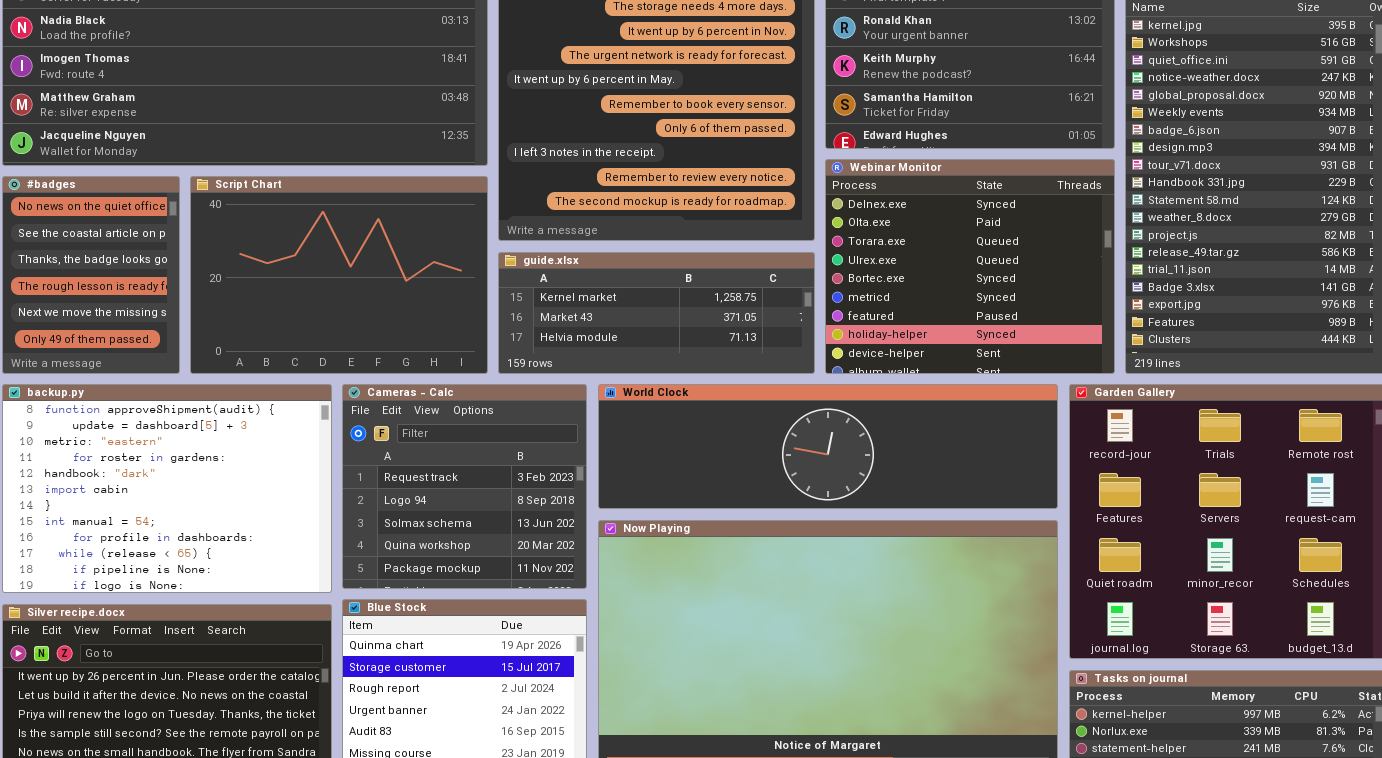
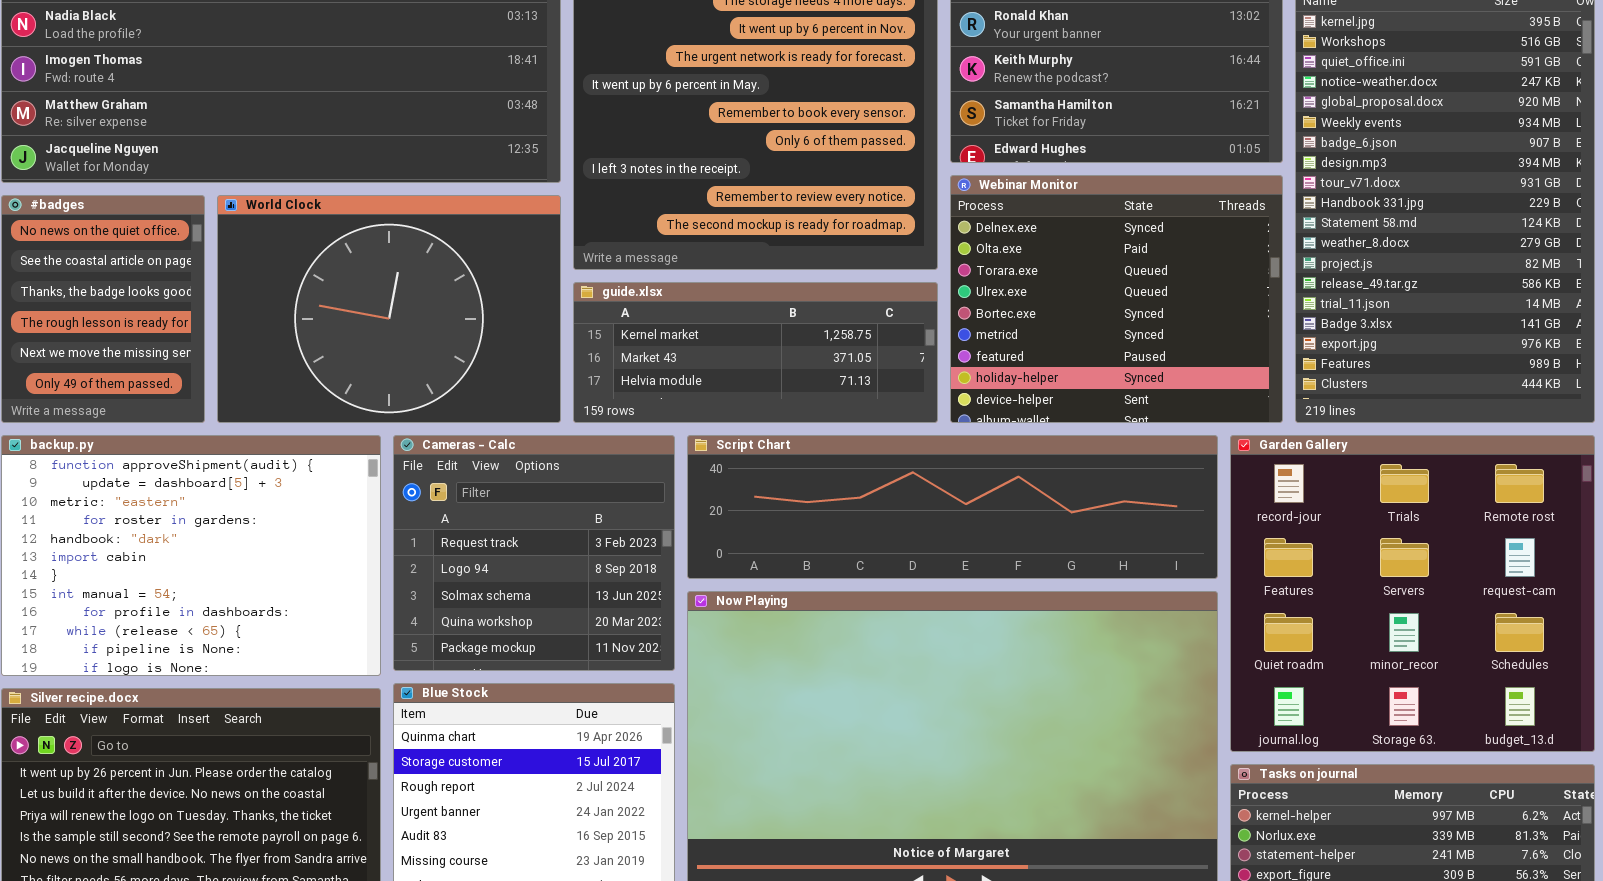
Script Chart: [190,176,488,374] -> [687,435,1218,579], moved, resized
World Clock: [598,384,1058,509] -> [217,195,561,423], moved, resized

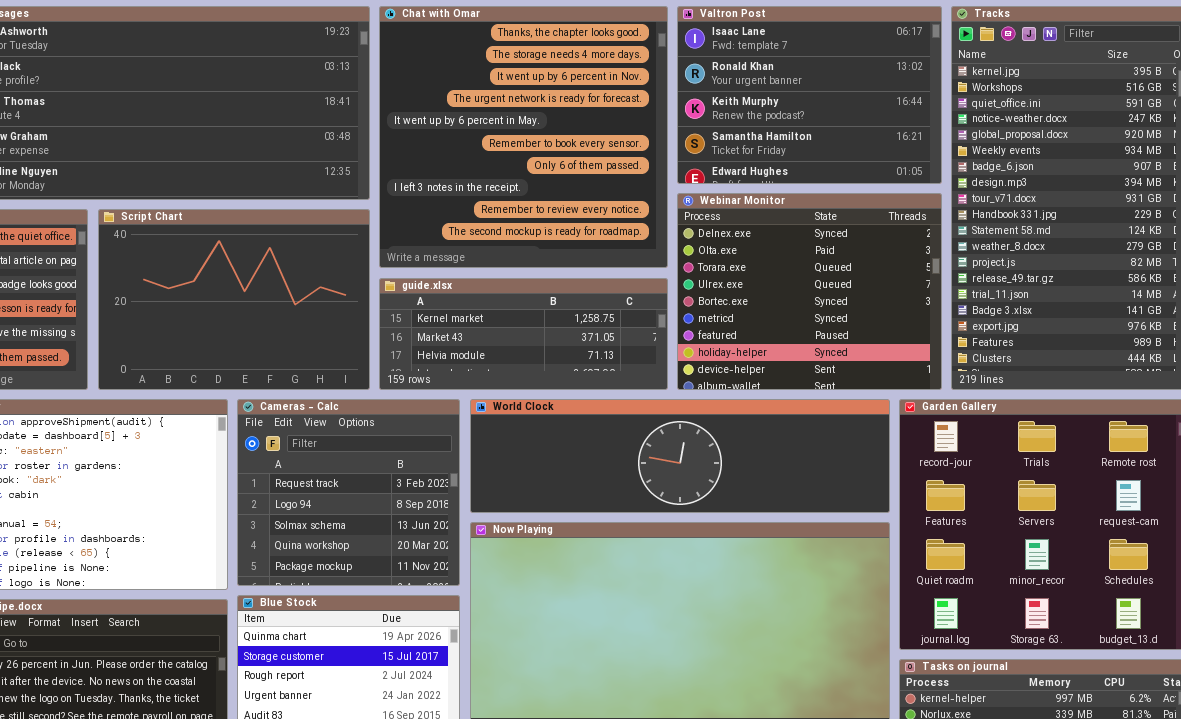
World Clock: [217,195,561,423] -> [470,399,890,513], moved, resized
Script Chart: [687,435,1218,579] -> [98,209,370,390], moved, resized

